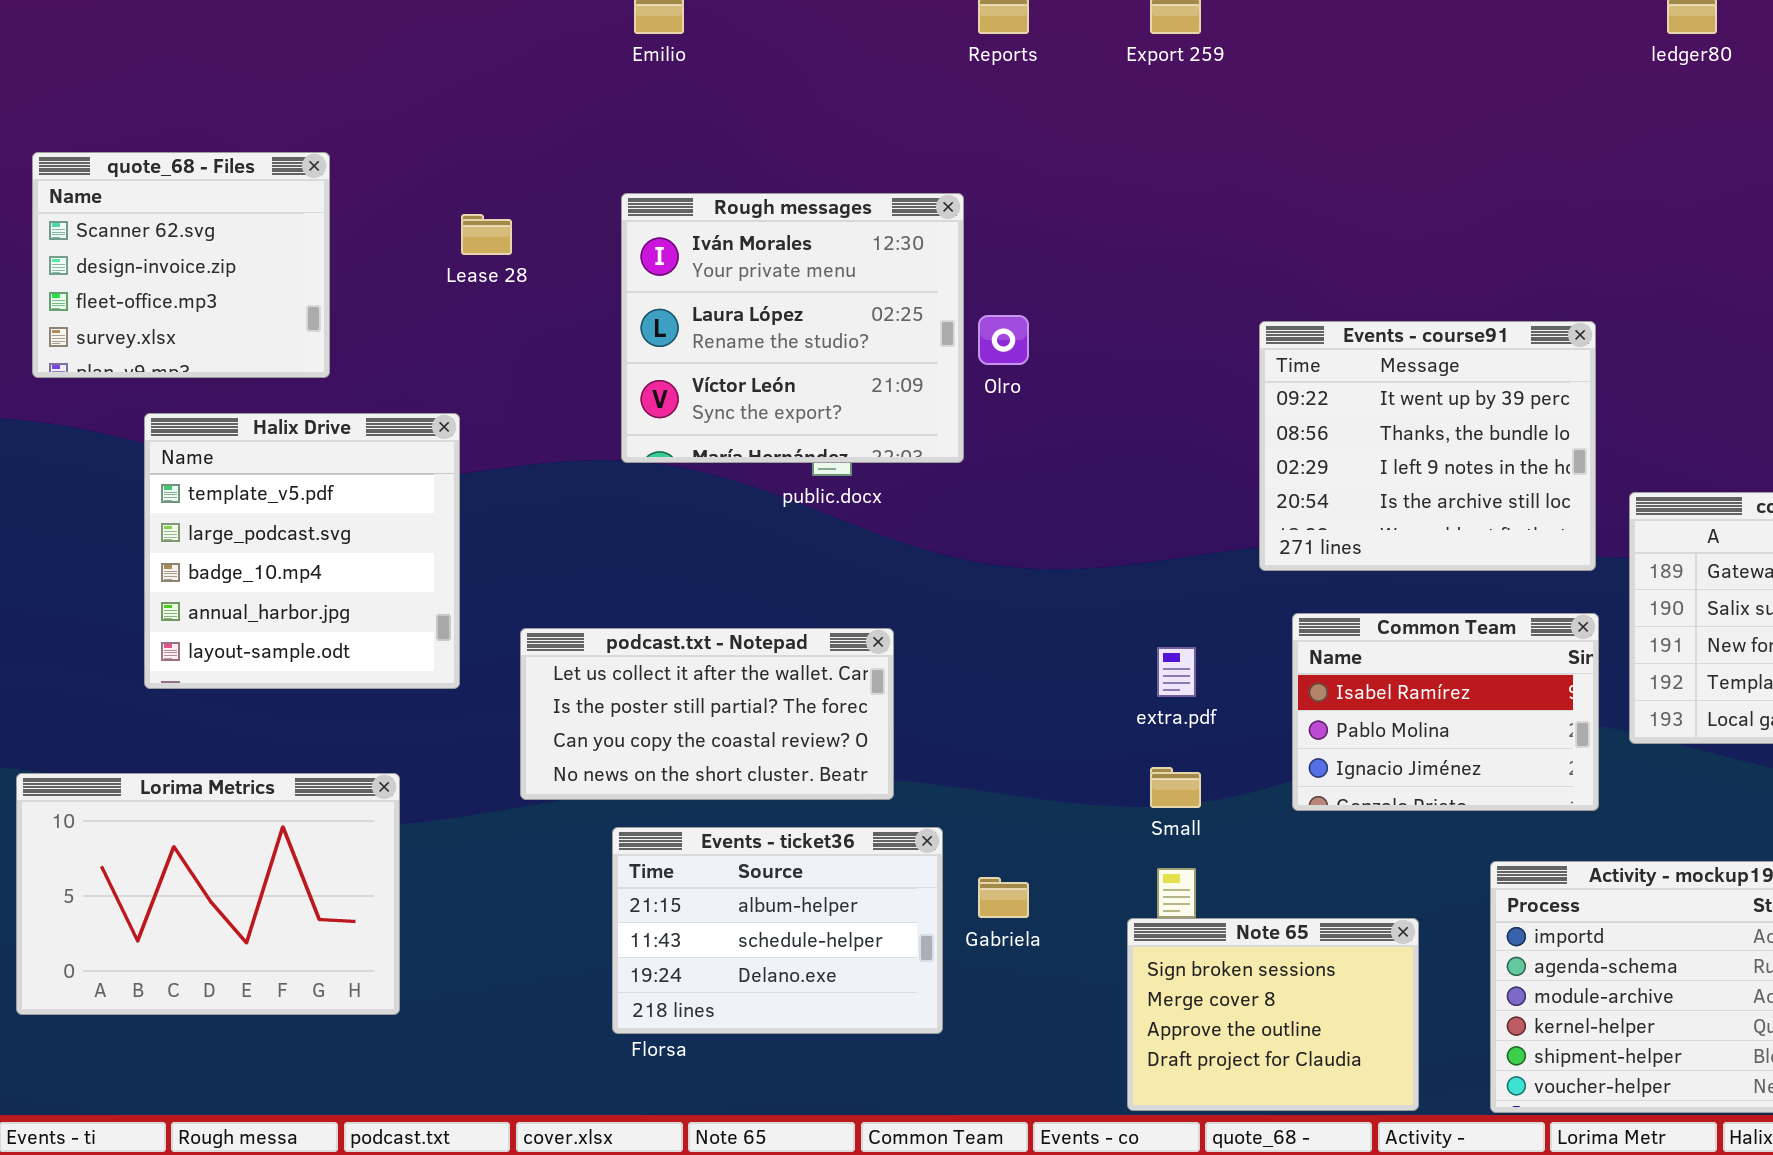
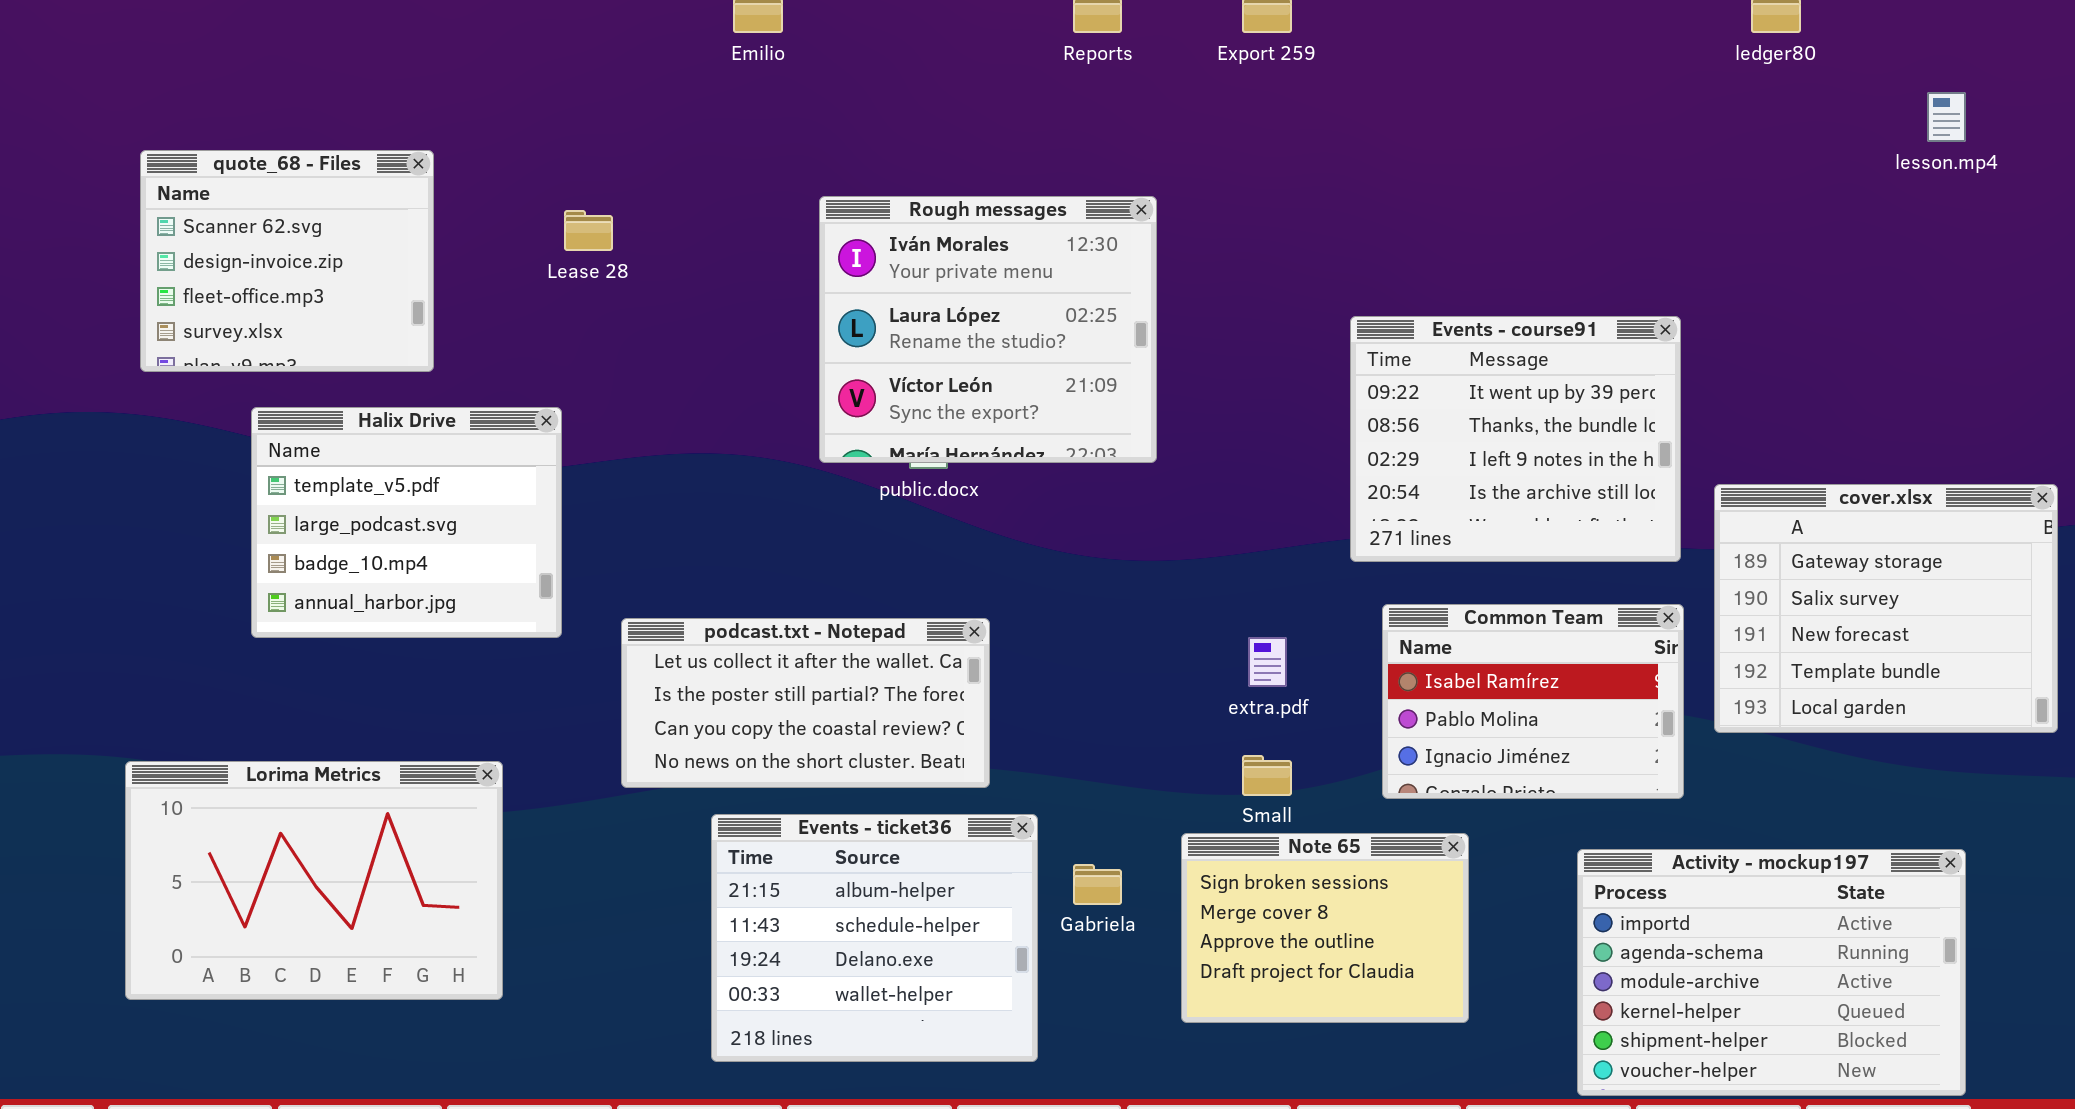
Rough messages: [621,193,964,463] -> [819,196,1157,463], moved
Halix Drive: [144,413,460,689] -> [251,407,562,638], resized
Events - ticket36: [612,827,943,1034] -> [711,814,1038,1062], resized
Note 65: [1127,918,1419,1111] -> [1181,833,1469,1023], moved

